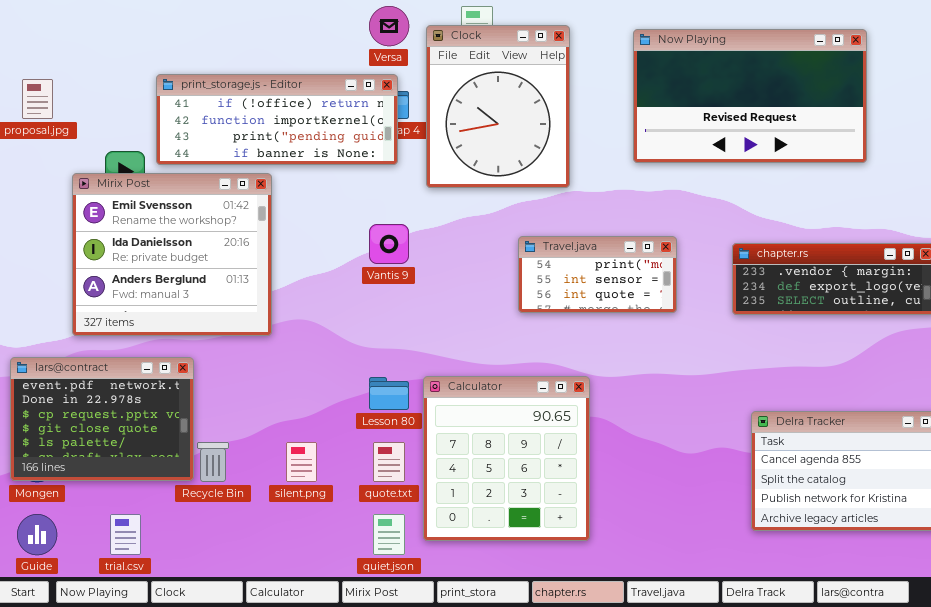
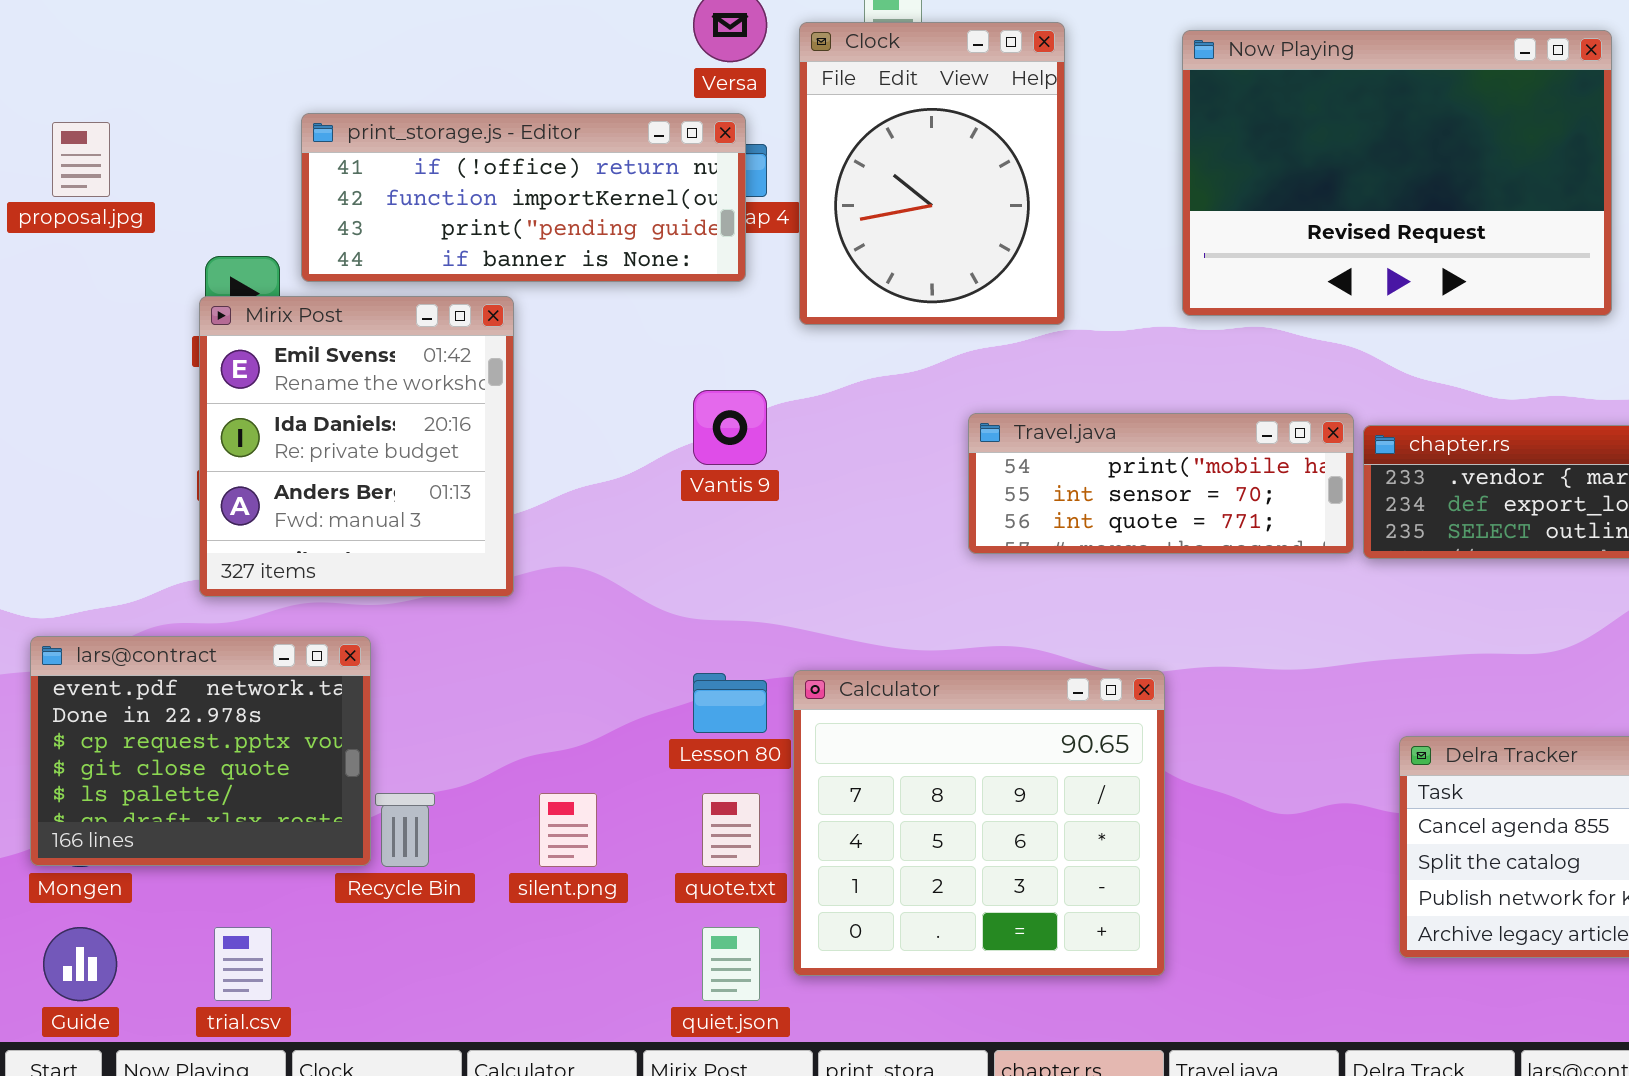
Now Playing: [633,29,867,163] -> [1182,30,1612,316], resized
Mirix Post: [72,173,272,336] -> [199,296,514,597], resized
Travel.java: [518,236,677,313] -> [968,413,1354,554], resized
Calculator: [423,376,590,541] -> [793,670,1165,976], resized

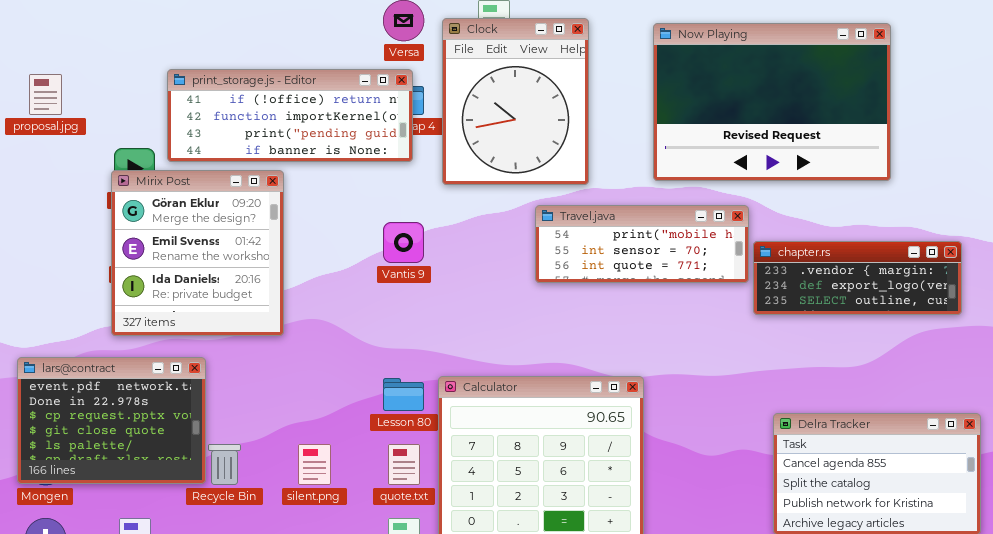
Mirix Post: [199,296,514,597] -> [111,170,284,336], scrolled up 1 row
Travel.java: [968,413,1354,554] -> [535,205,749,283], moved

